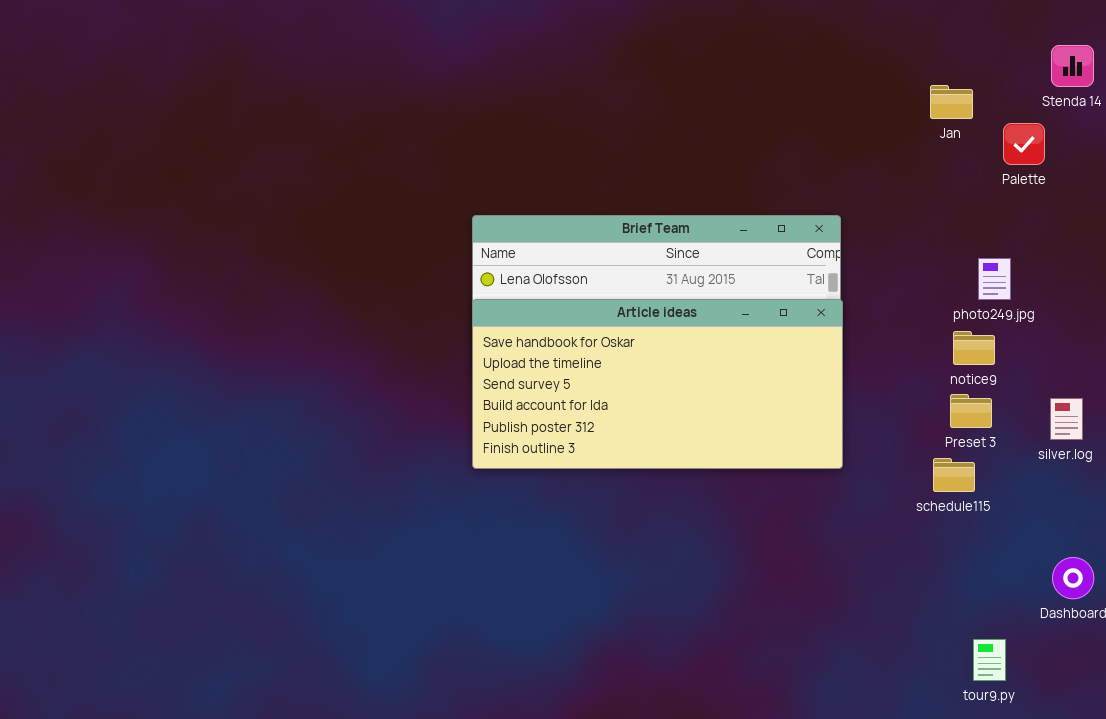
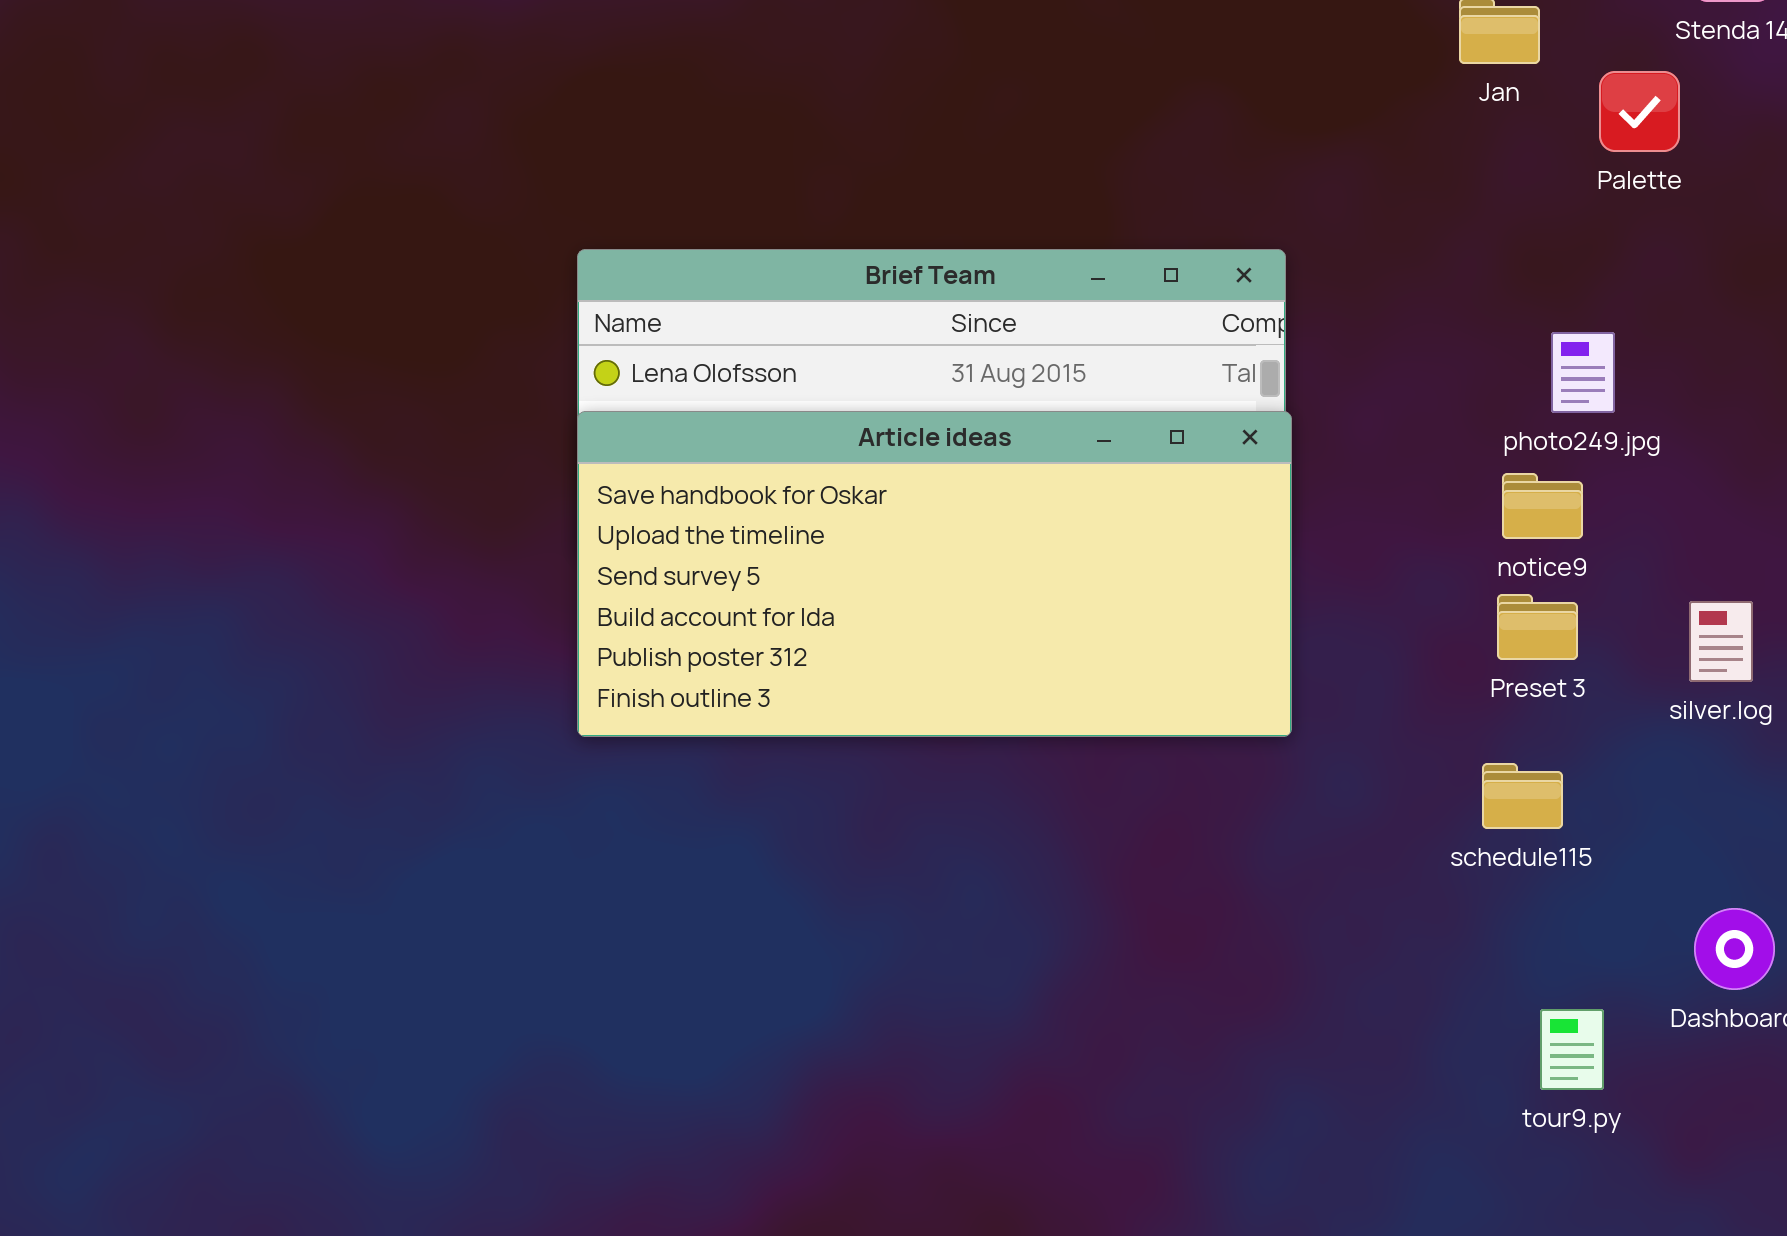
schedule115: [933,458,975,492] -> [1482,763,1563,829], moved
tour9.py: [973,639,1006,681] -> [1540,1009,1604,1090], moved

